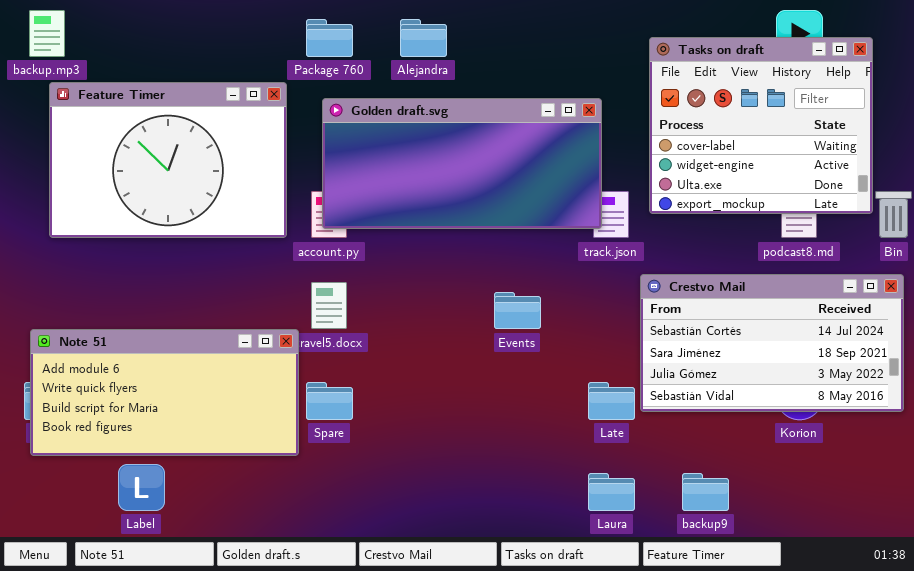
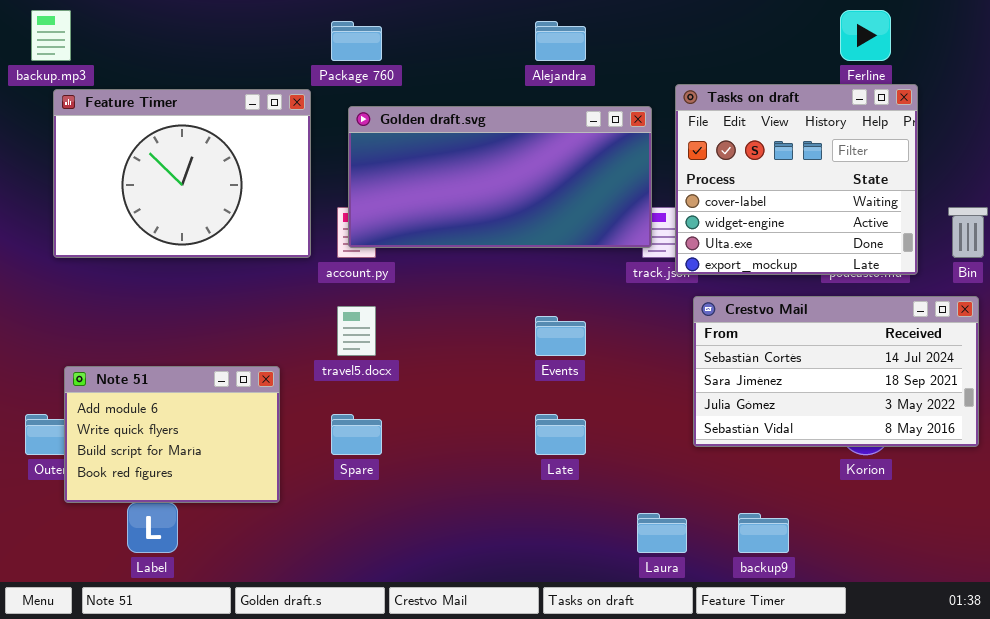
Alejandra: [400,19,447,57] -> [535,21,586,61], moved
Tasks on draft: [649,37,873,214] -> [675,84,918,275], moved
Note 51: [30,329,299,456] -> [64,366,280,503], moved, resized
Late: [588,382,635,420] -> [535,414,586,455], moved

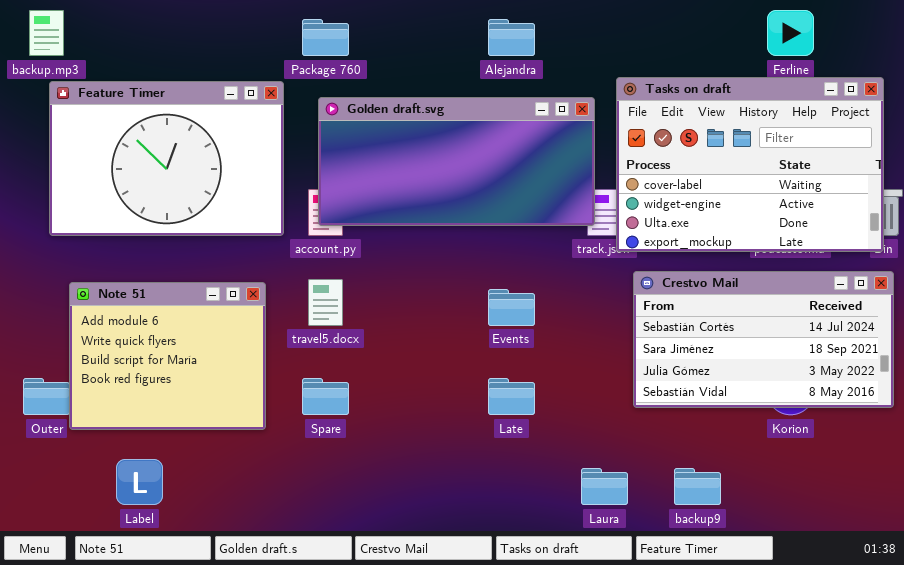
Tasks on draft: [675,84,918,275] -> [616,77,884,252], resized
Note 51: [64,366,280,503] -> [69,282,266,430], moved, resized

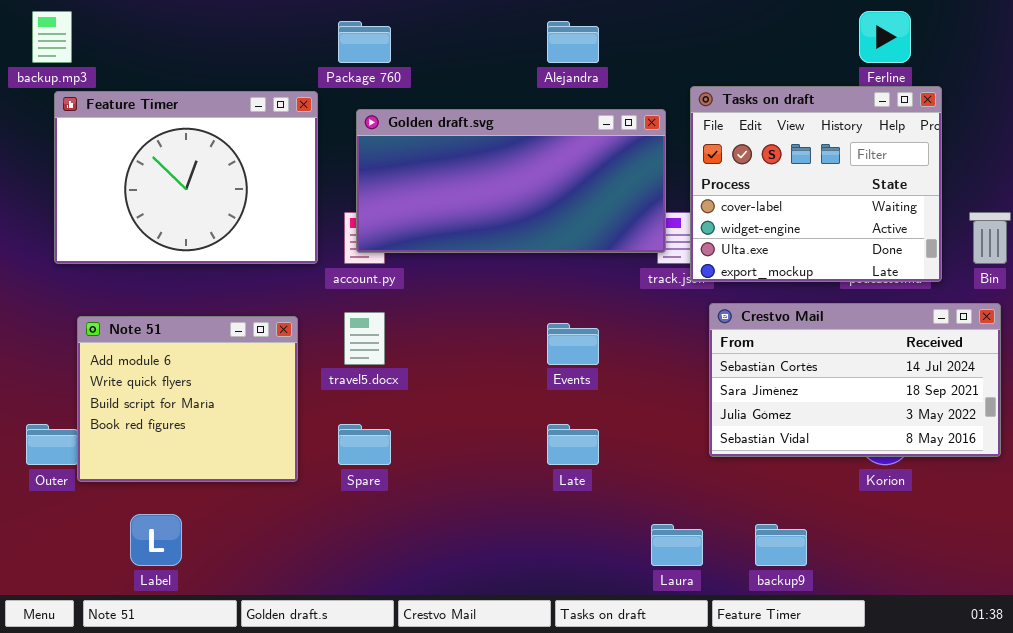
Tasks on draft: [616,77,884,252] -> [690,86,942,282], resized

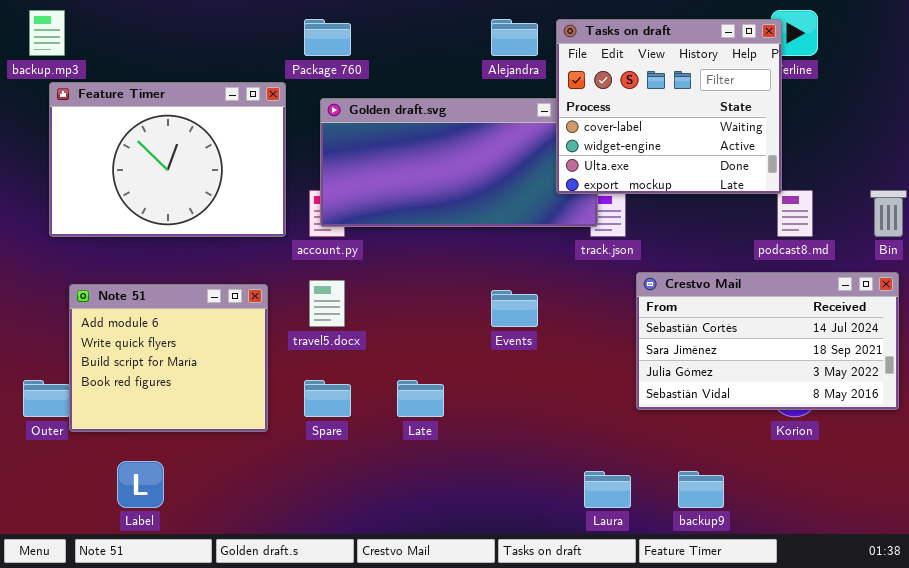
Tasks on draft: [690,86,942,282] -> [556,19,782,194], moved
Late: [547,424,599,465] -> [397,380,444,417], moved

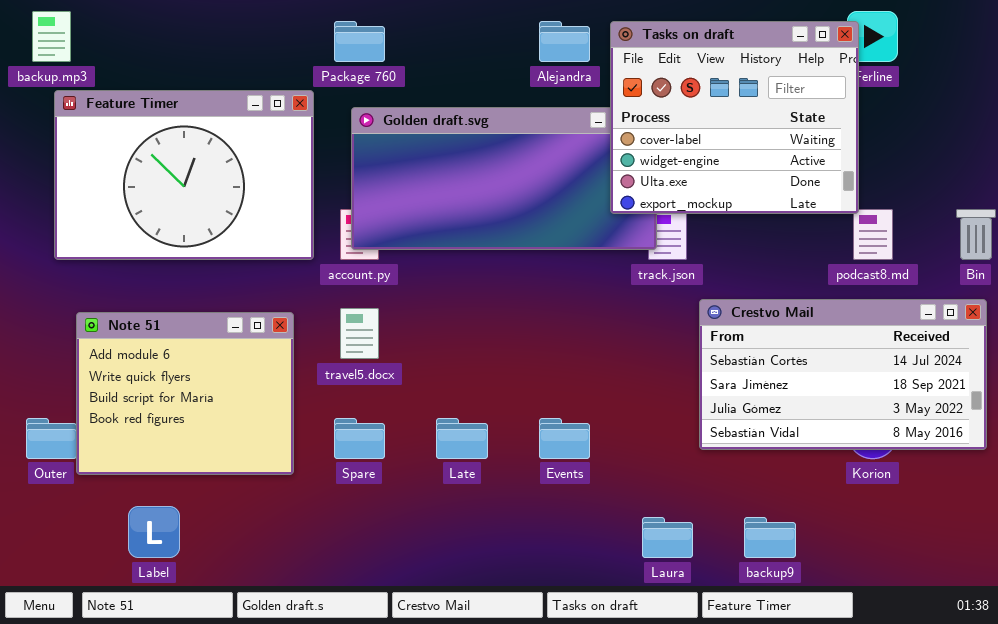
Events: [491,290,538,327] -> [539,418,590,459], moved

